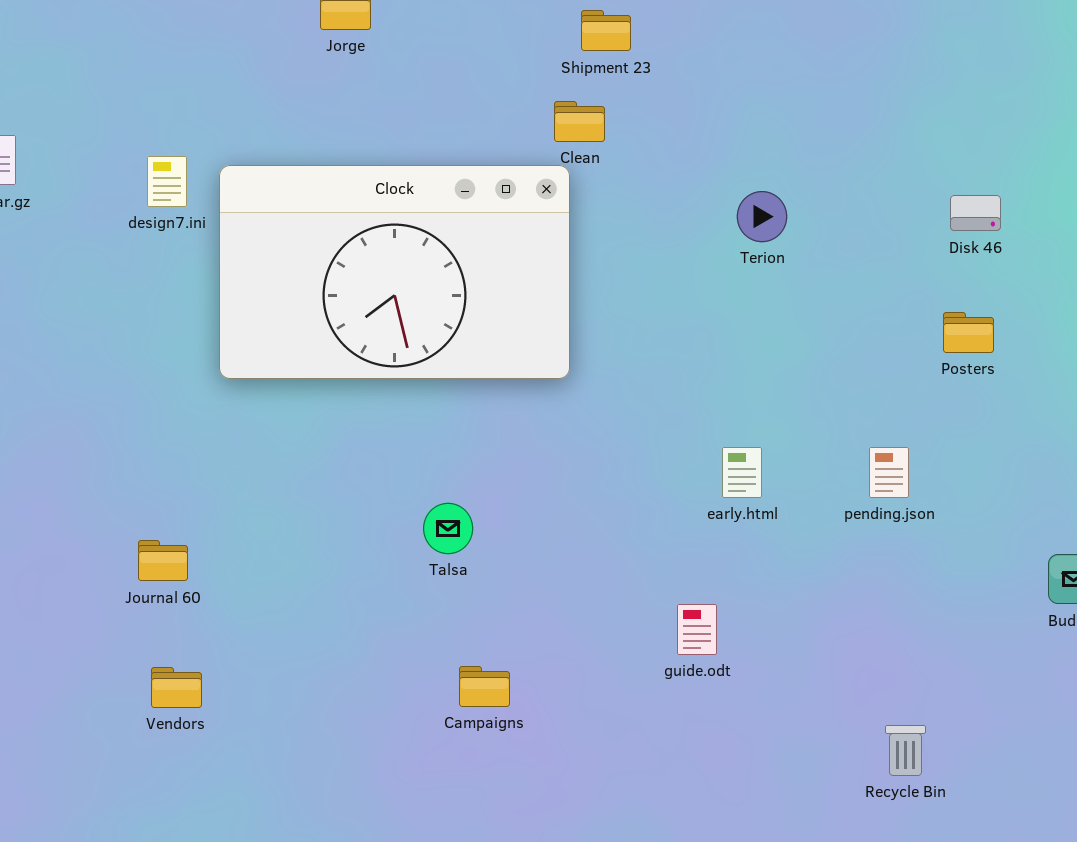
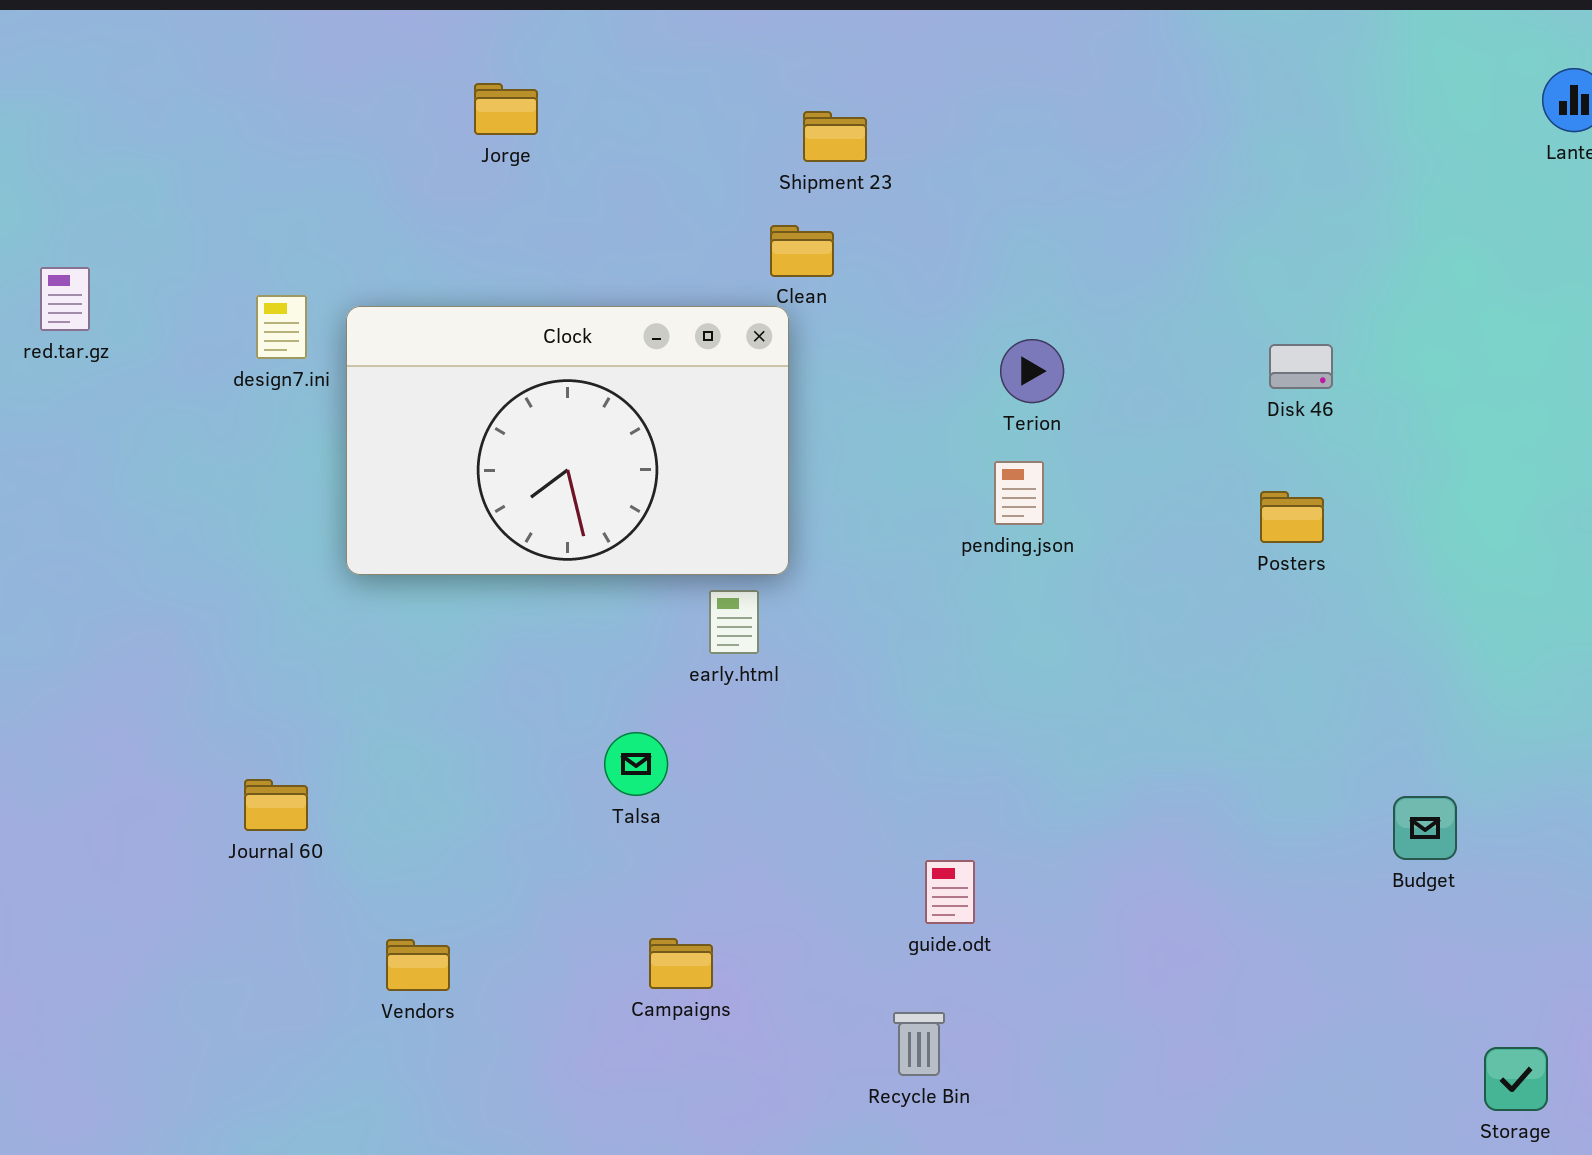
early.html: [722,447,762,498] -> [709,590,759,654], moved
pending.json: [869,447,909,498] -> [994,461,1044,525], moved
Vendors: [151,667,202,708] -> [386,939,450,991], moved
Recycle Bin: [885,725,926,776] -> [893,1012,945,1076], moved

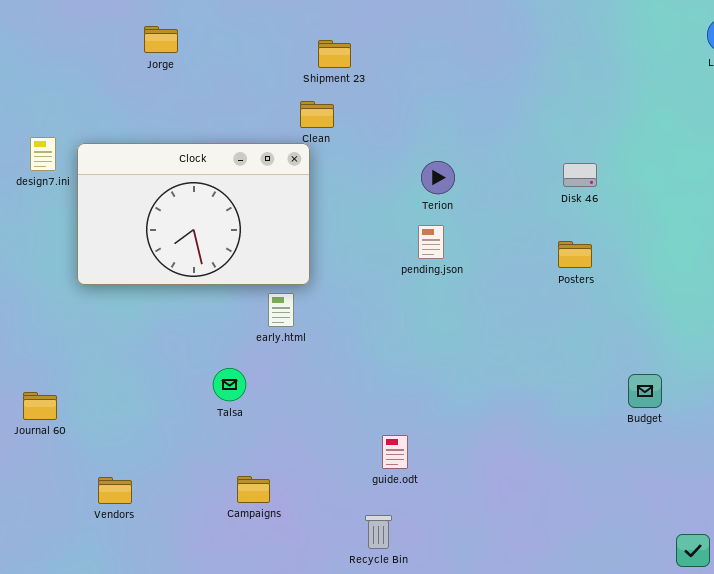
Budget: [1393,796,1457,860] -> [628,374,662,408], moved

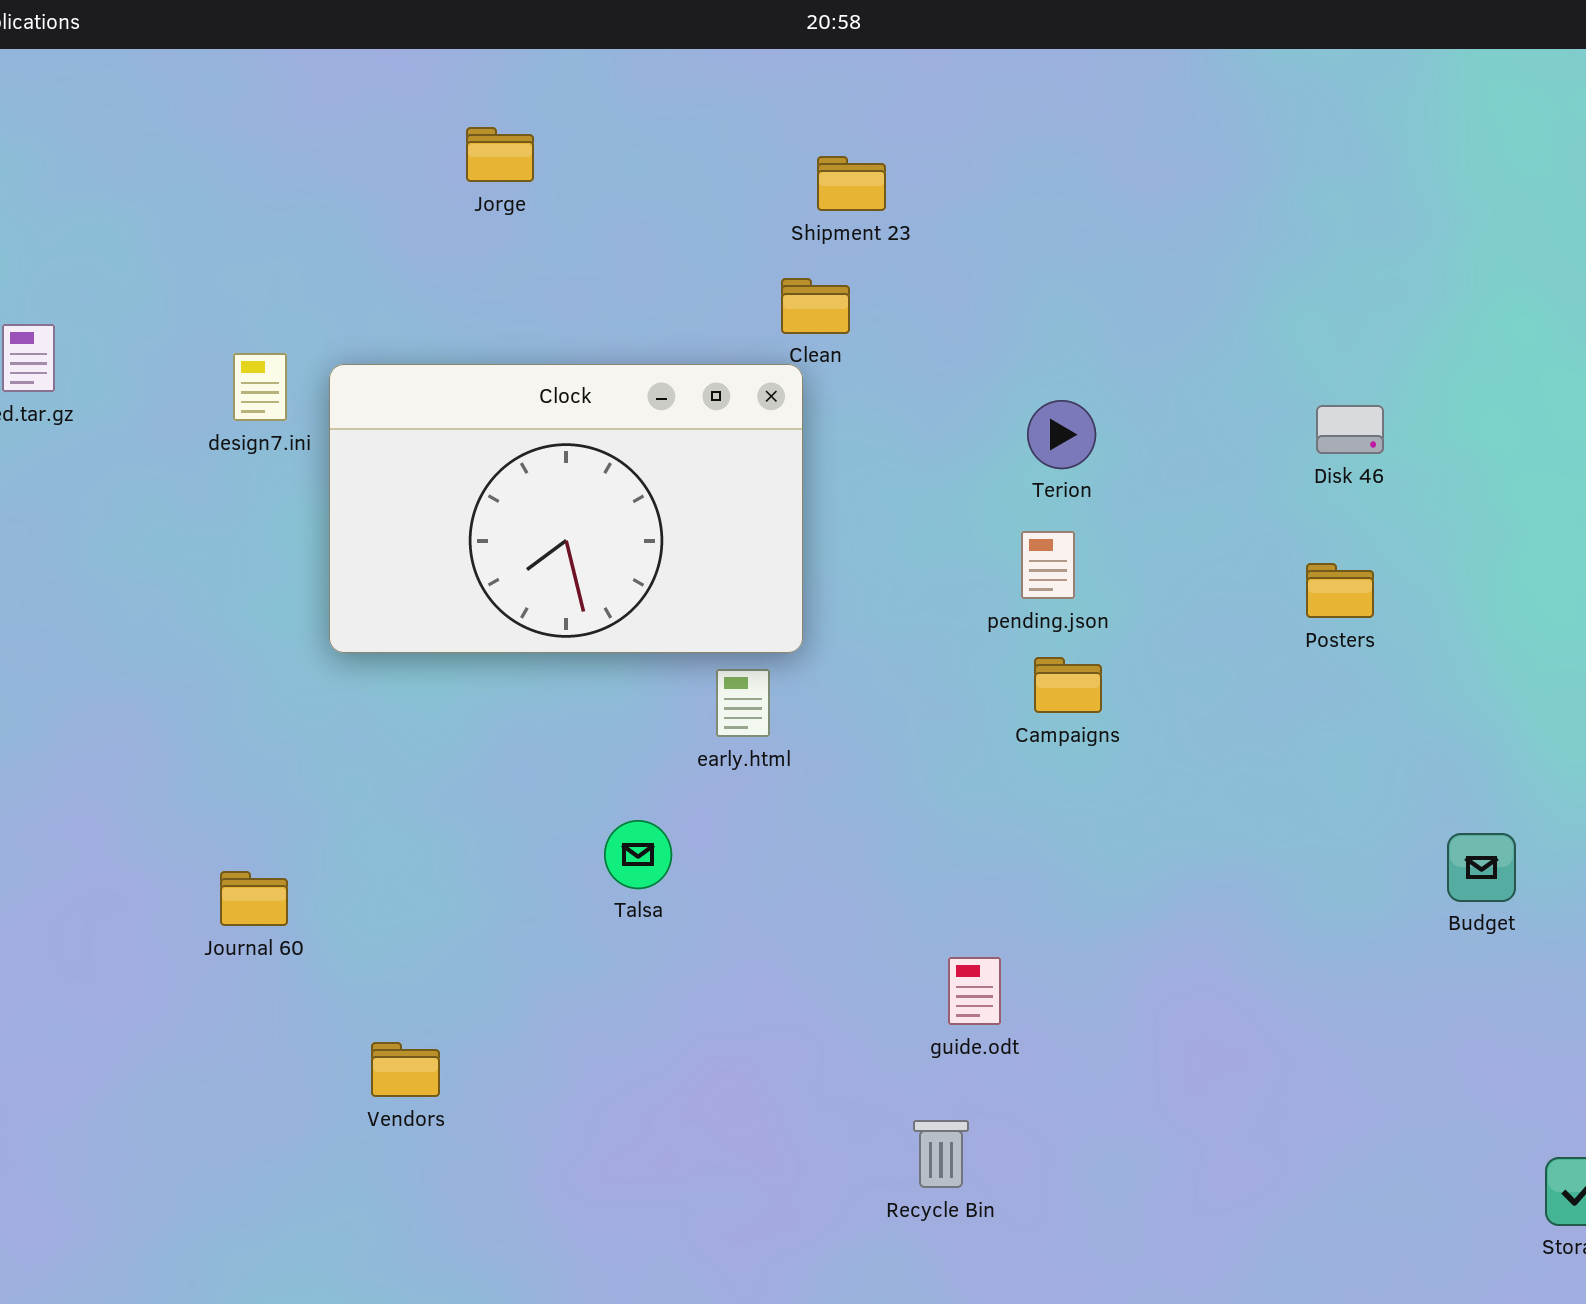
Campaigns: [237,476,270,503] -> [1034,657,1102,713], moved

